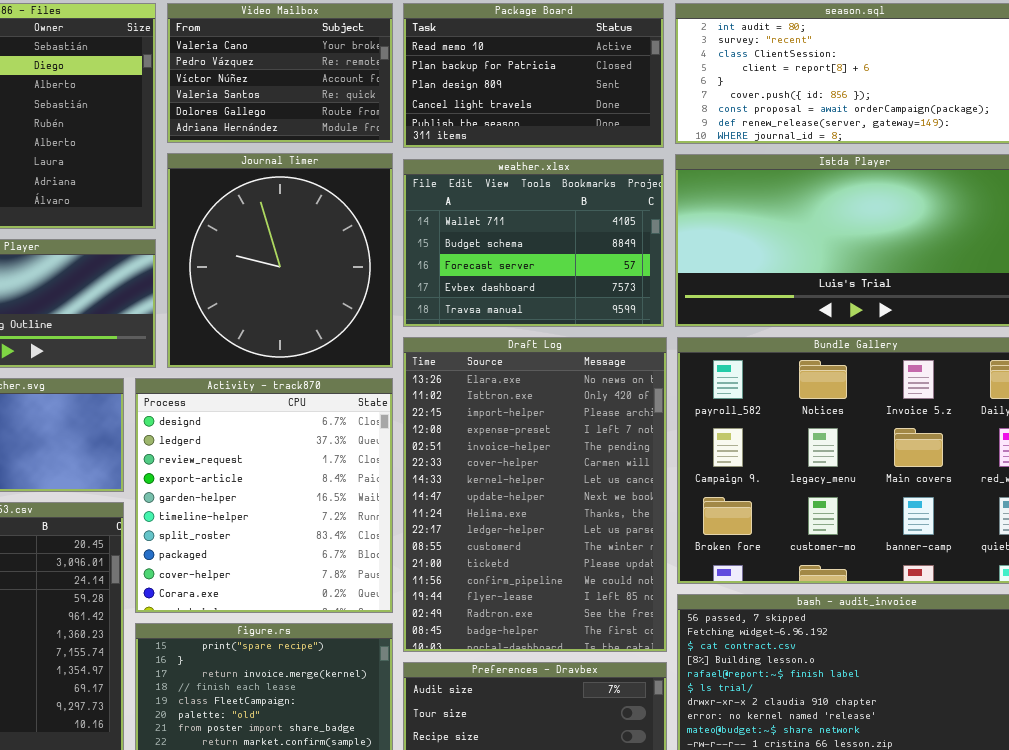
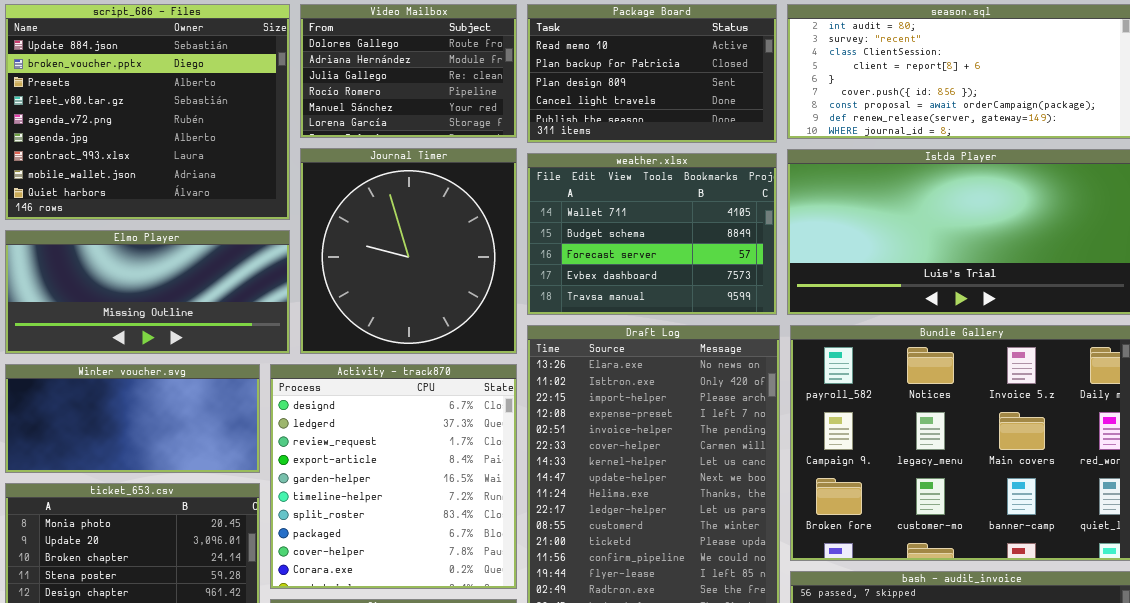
Video Mailbox: [167,3,393,143] -> [300,4,517,138], scrolled down 4 rows

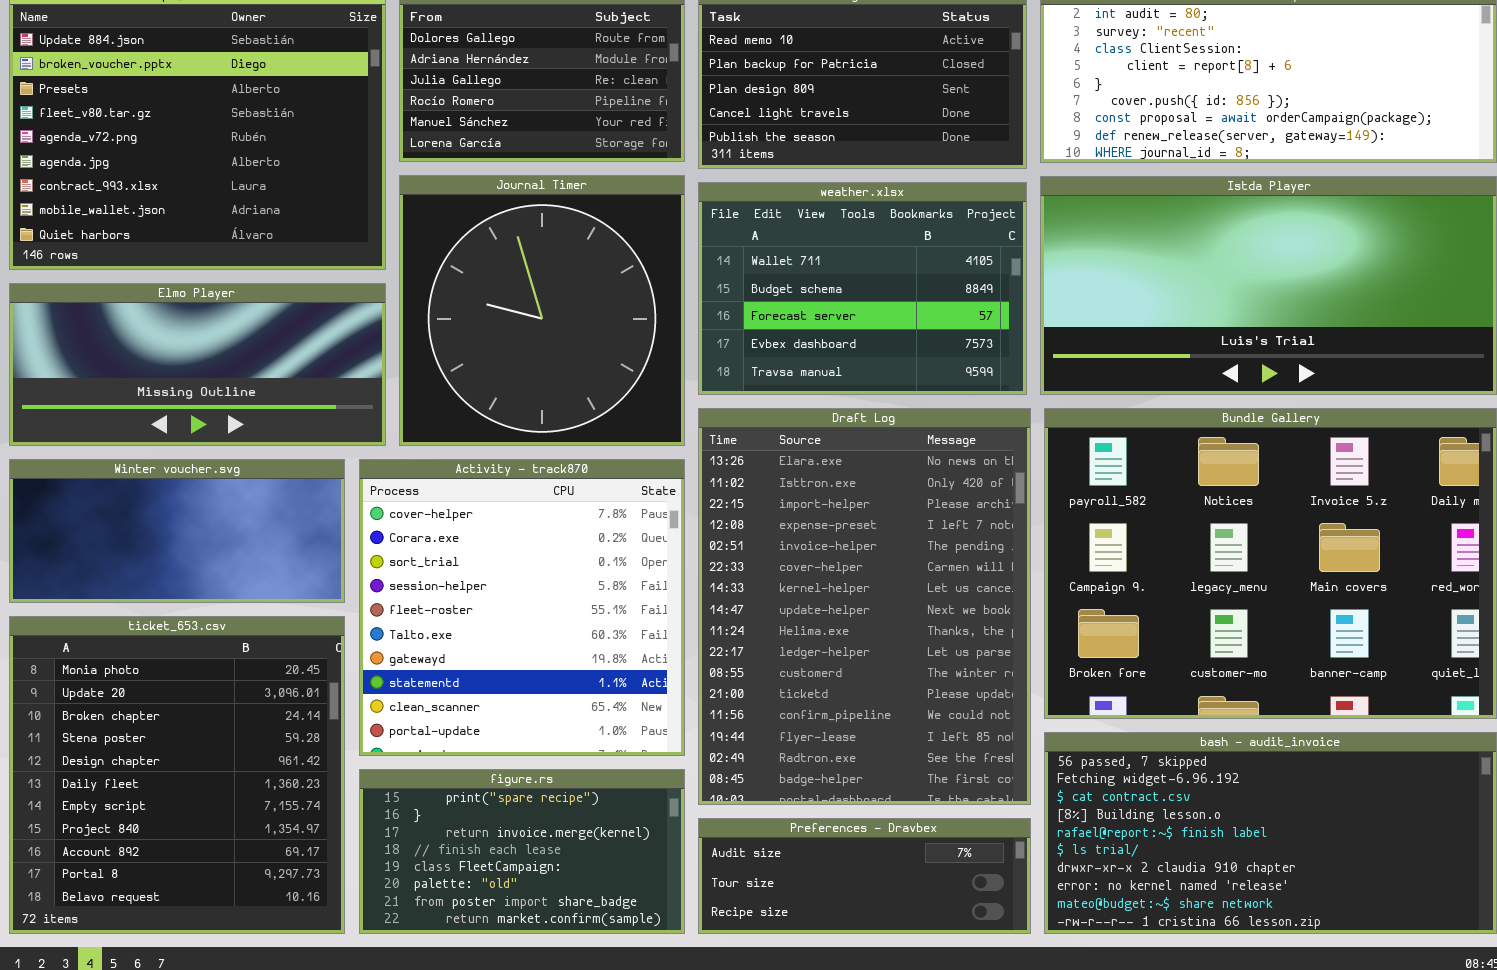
Activity - track870: [270,364,517,589] -> [359,459,685,756], scrolled down 8 rows

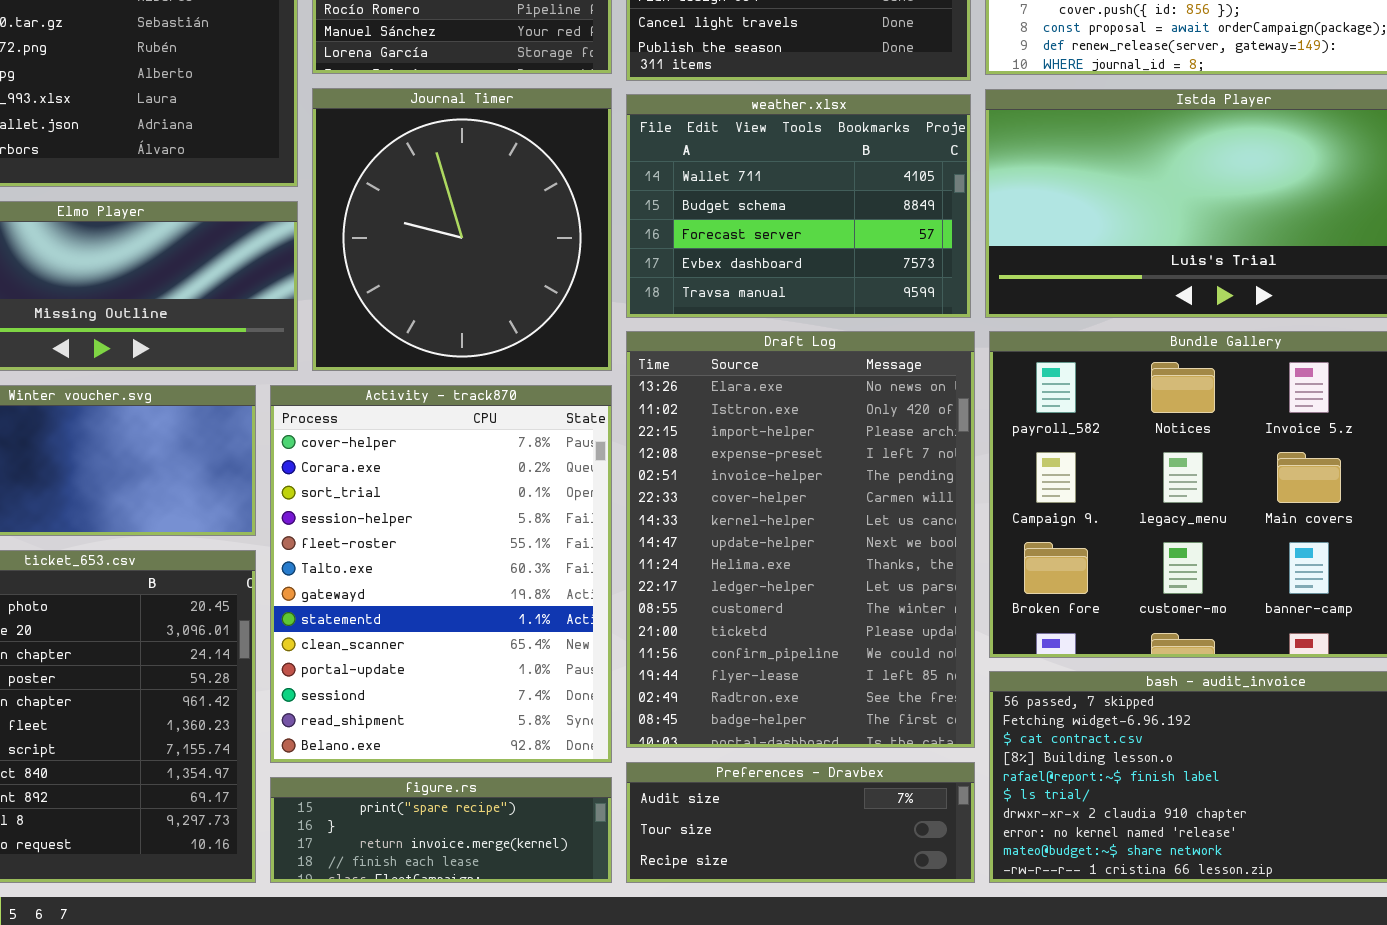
Activity - track870: [359,459,685,756] -> [270,385,612,763], resized
figure.rs: [359,769,685,934] -> [270,777,612,883], resized

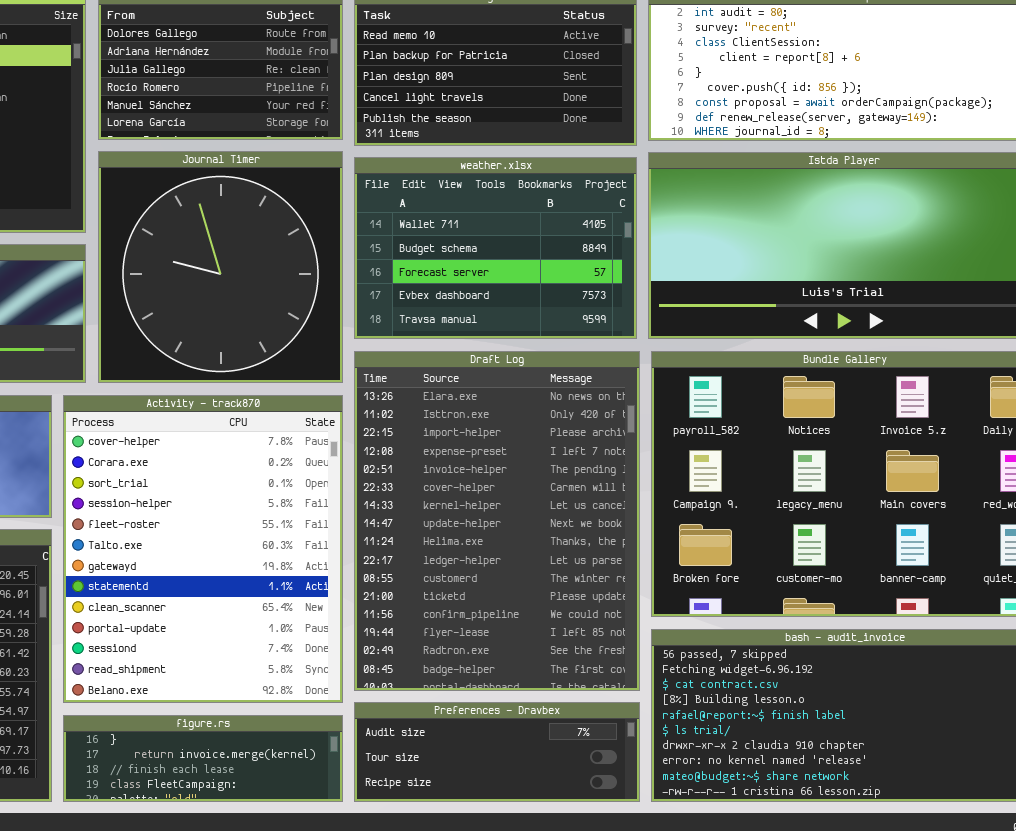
figure.rs: [270,777,612,883] -> [63,715,343,802], scrolled down 1 row

